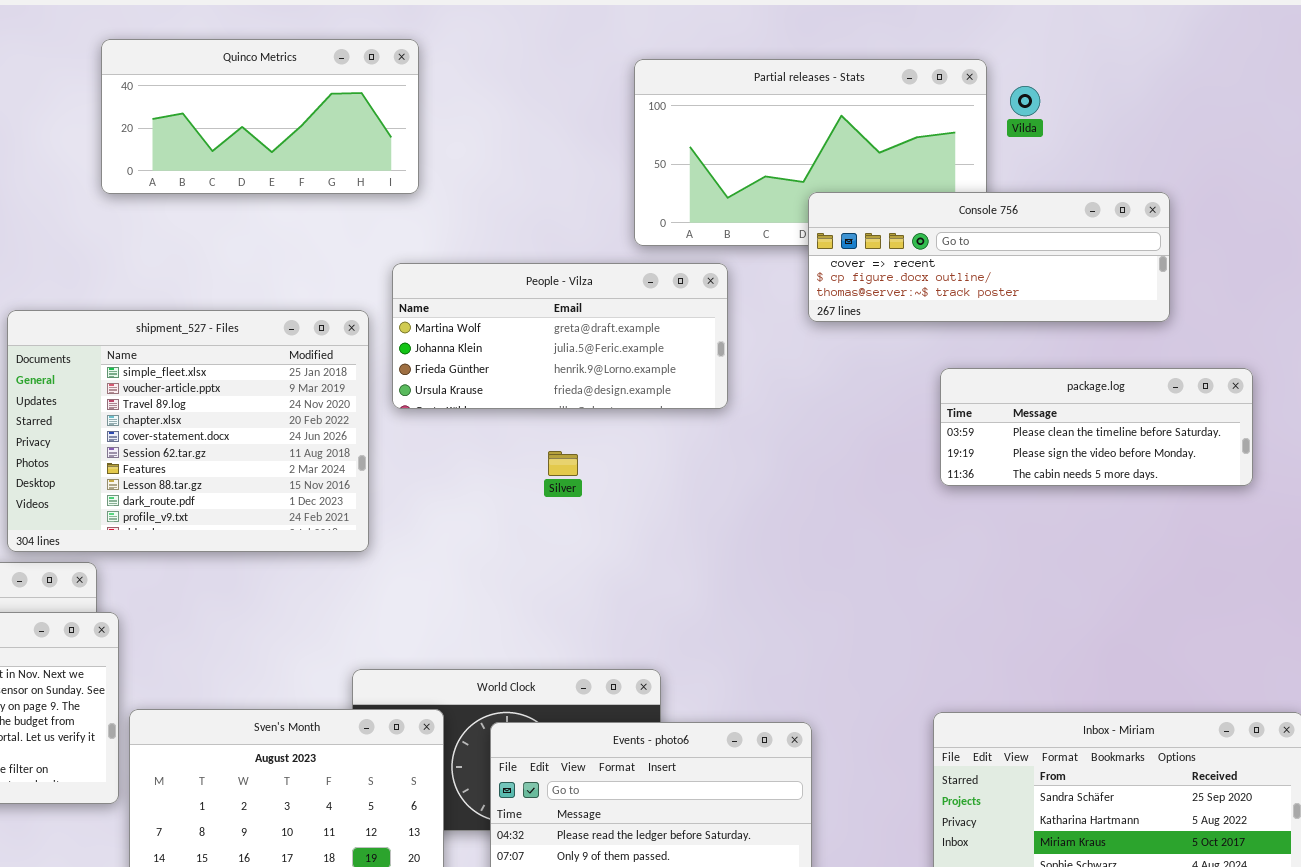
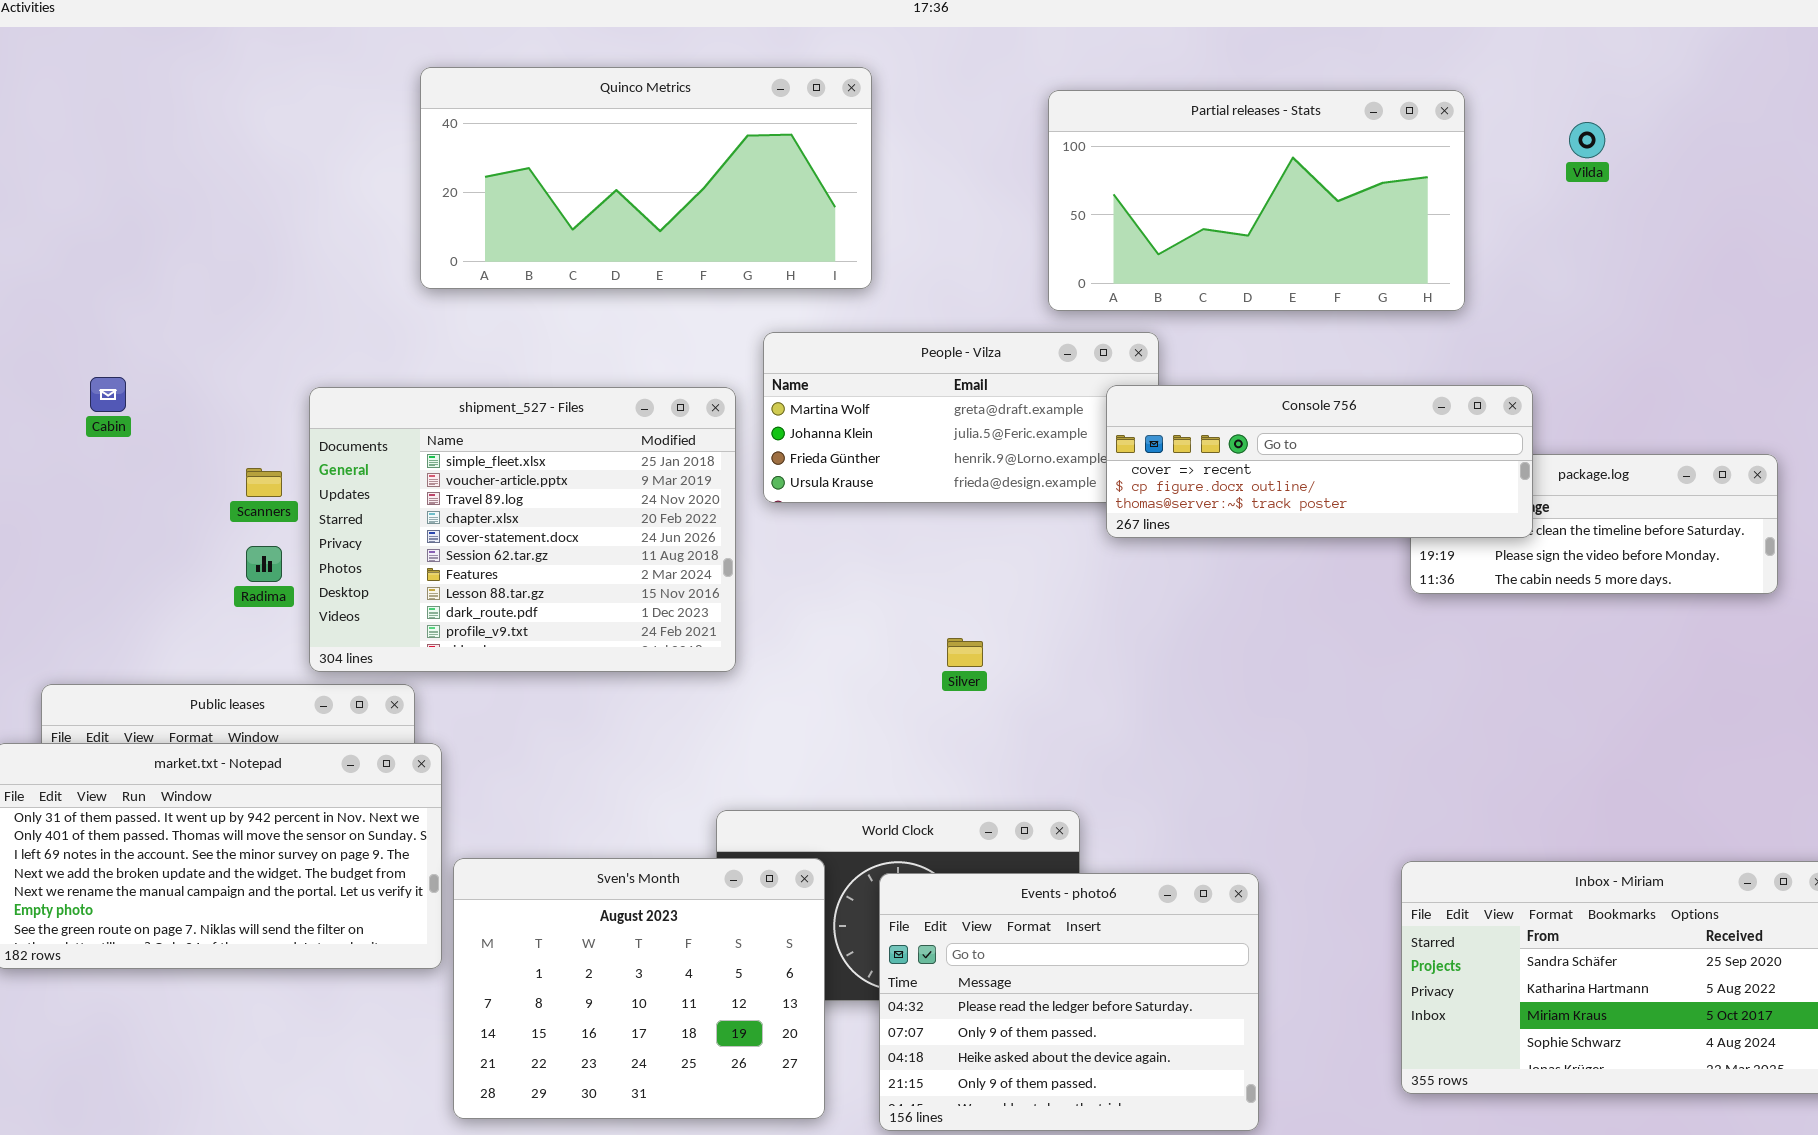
Quinco Metrics: [101,39,419,194] -> [420,67,872,289], resized
Vilda: [1010,86,1040,116] -> [1569,122,1605,158], moved
Console 756: [808,192,1170,322] -> [1106,385,1533,538], moved
Silver: [548,451,578,476] -> [947,638,983,667], moved

